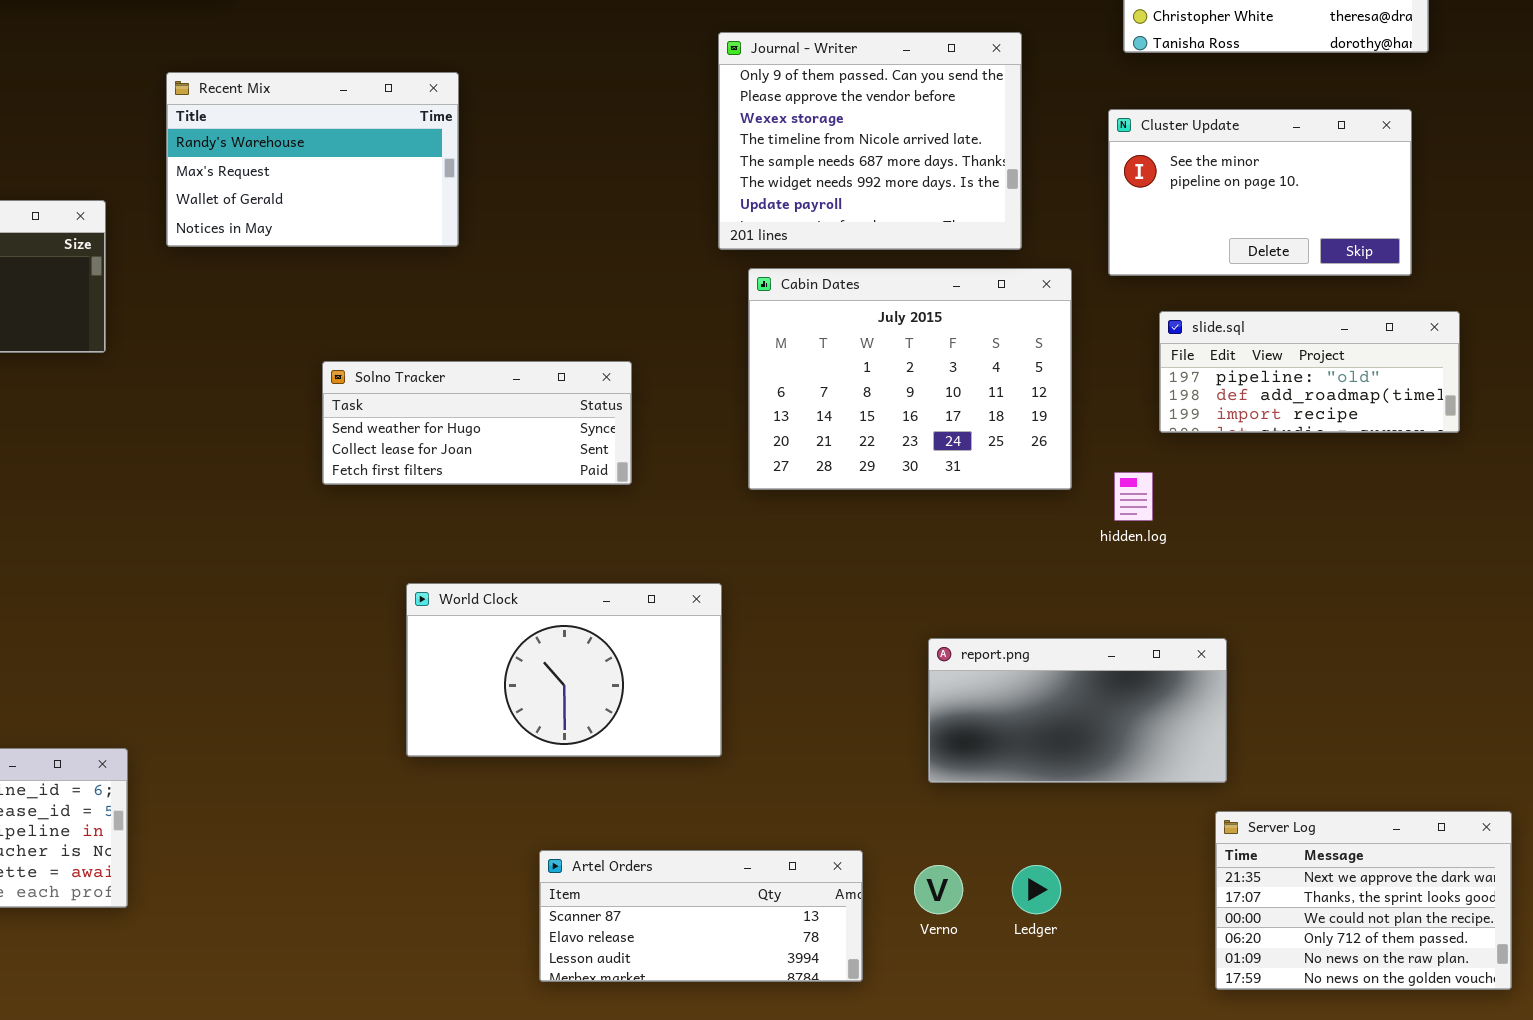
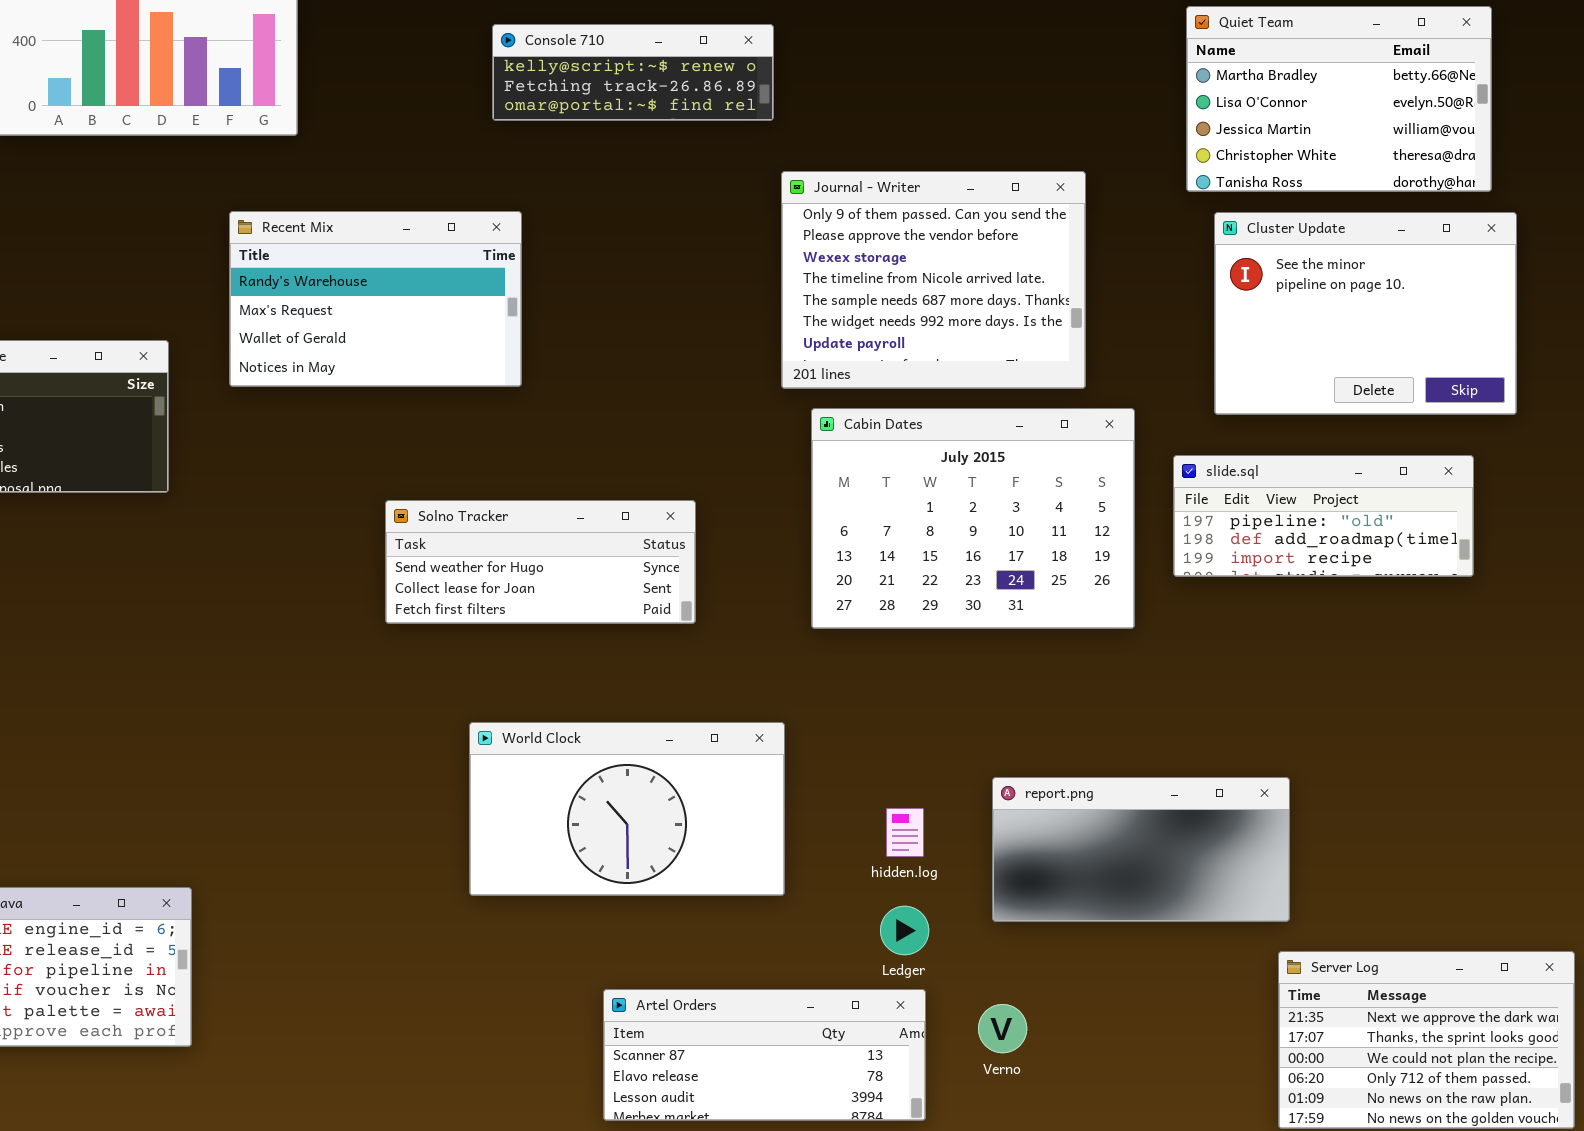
Cluster Update: [1108,109,1412,276] -> [1214,212,1517,415], moved, resized
slide.sql: [1159,311,1460,433] -> [1173,455,1474,577], moved
hidden.log: [1114,472,1153,521] -> [886,808,924,857], moved
Ledger: [1012,865,1061,914] -> [880,906,929,955], moved

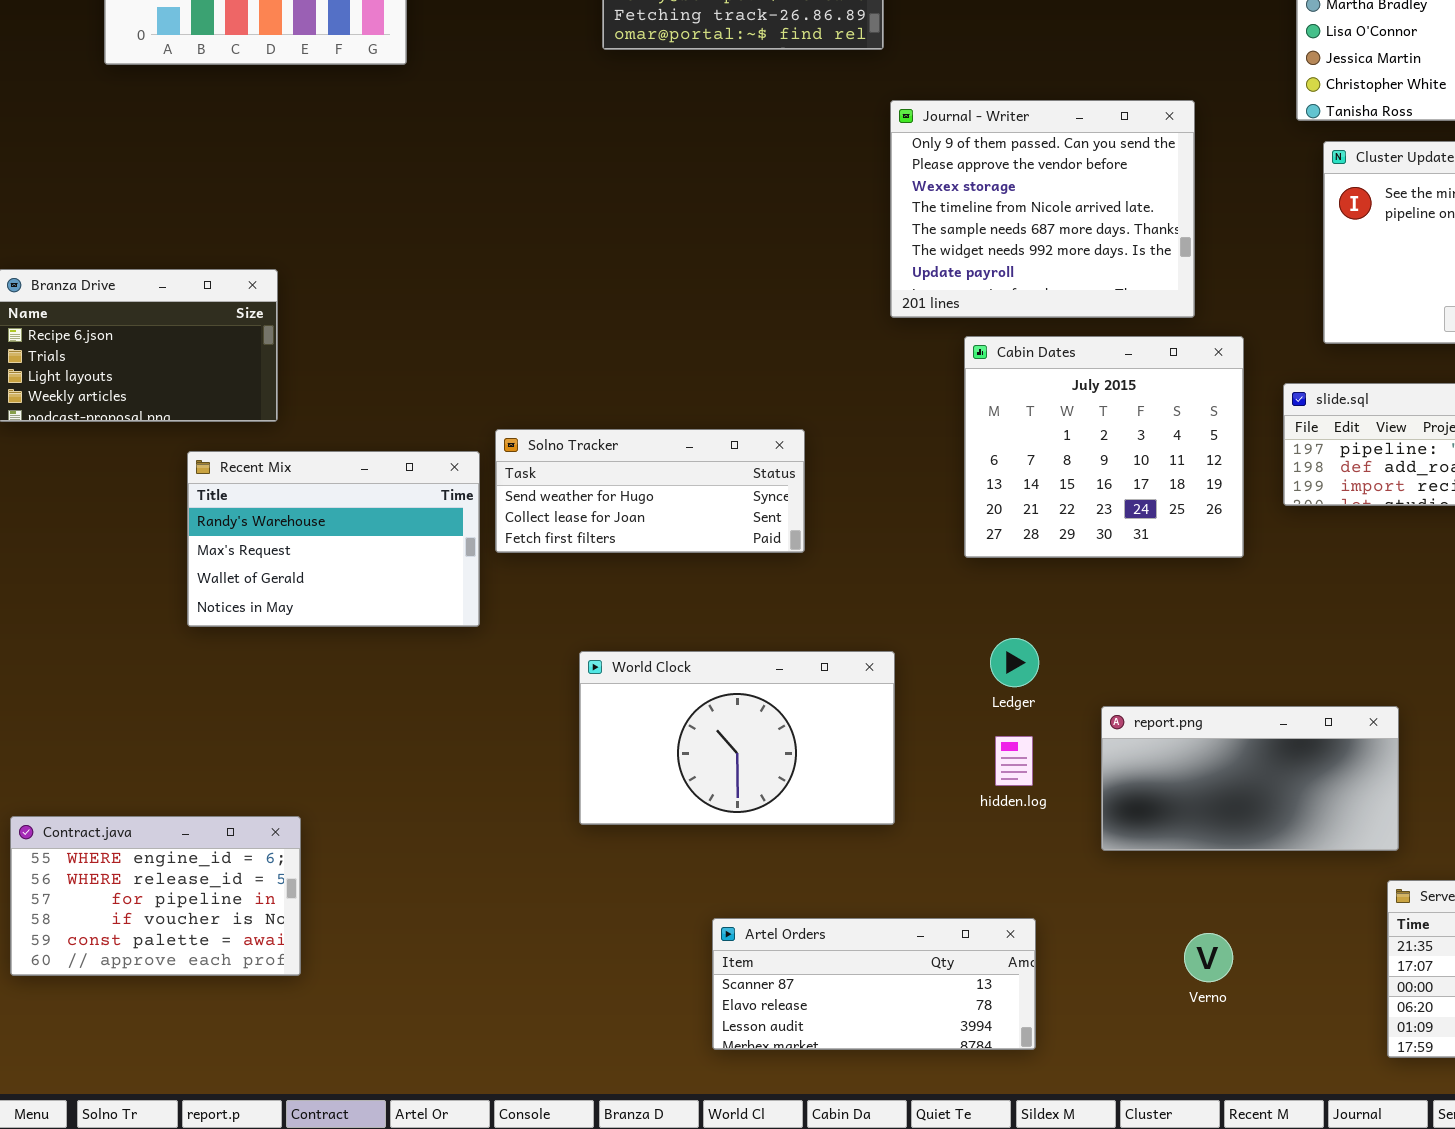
Recent Mix: [229,211,522,387] -> [187,451,480,627], moved
Cabin Dates: [811,408,1135,629] -> [964,336,1244,558], resized
Ledger: [880,906,929,955] -> [990,638,1039,687], moved
Verno: [978,1004,1027,1053] -> [1184,933,1233,982], moved

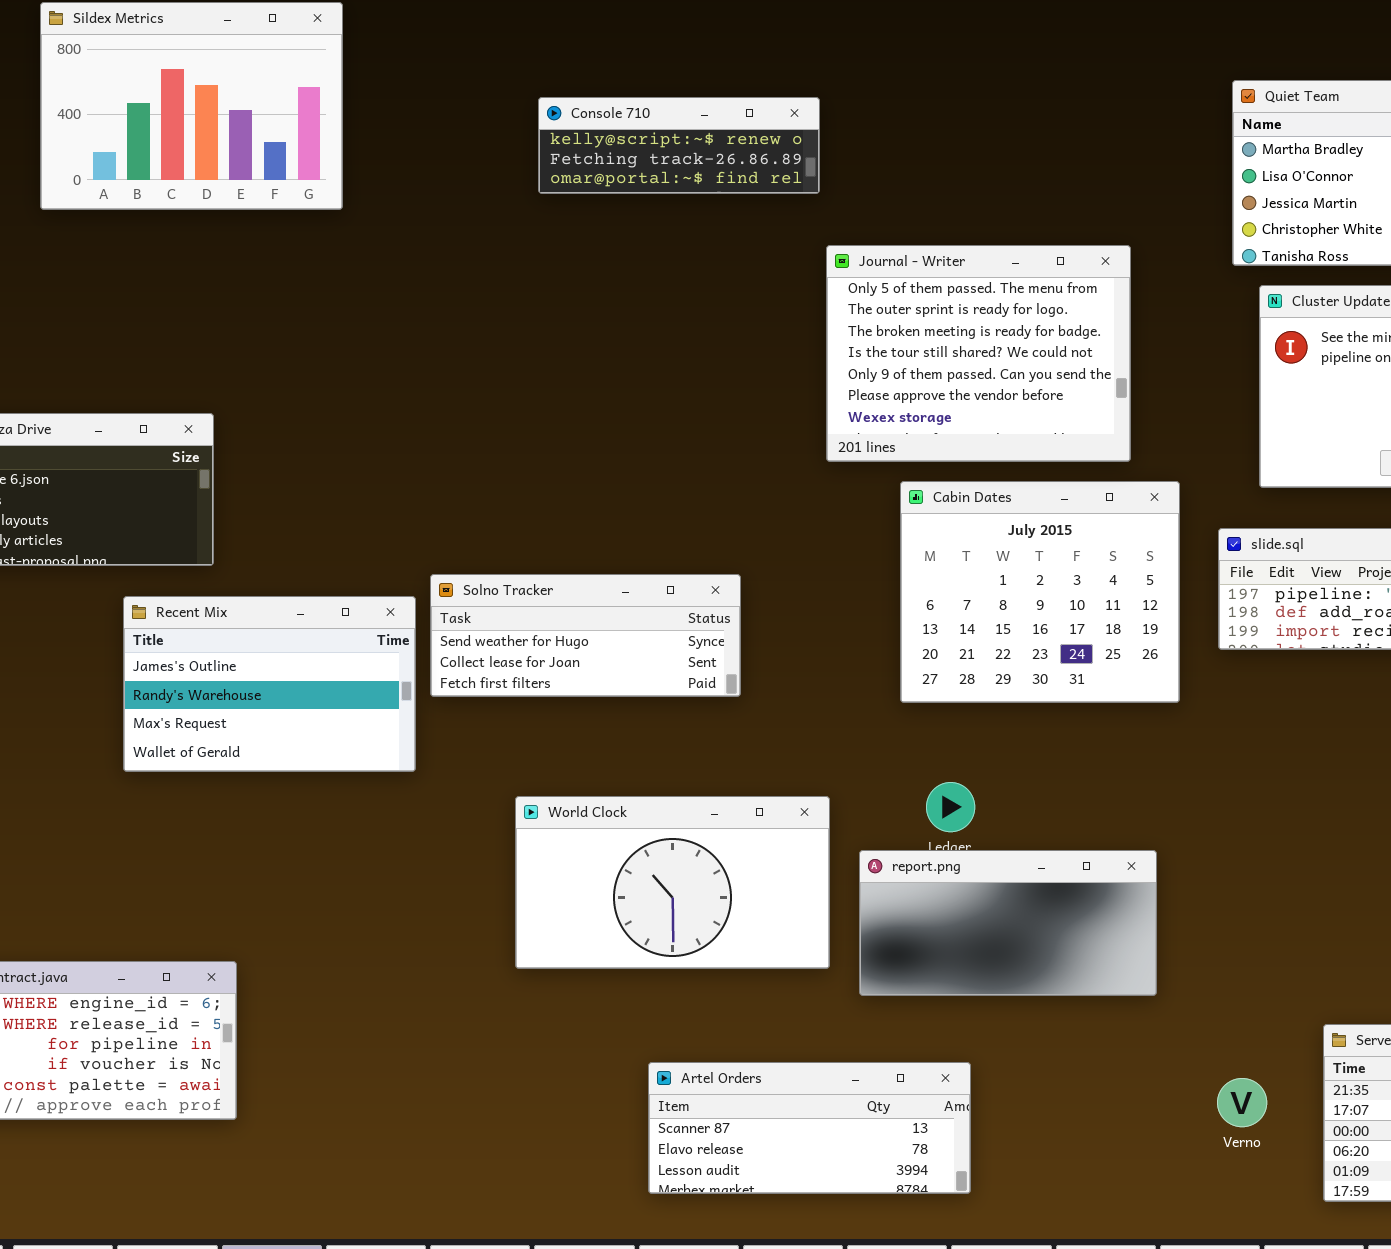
Journal - Writer: [890,100,1195,318] -> [826,245,1131,462], scrolled up 4 rows
Recent Mix: [187,451,480,627] -> [123,596,416,772], scrolled up 1 row
report.png: [1101,706,1399,851] -> [859,850,1157,996], moved
Verno: [1184,933,1233,982] -> [1217,1078,1267,1127], moved

